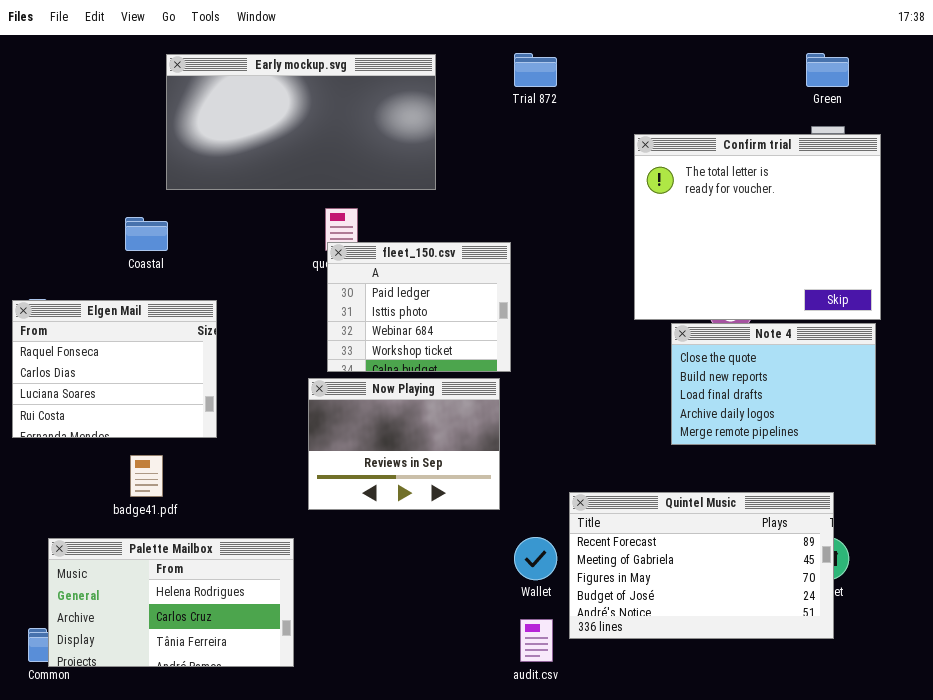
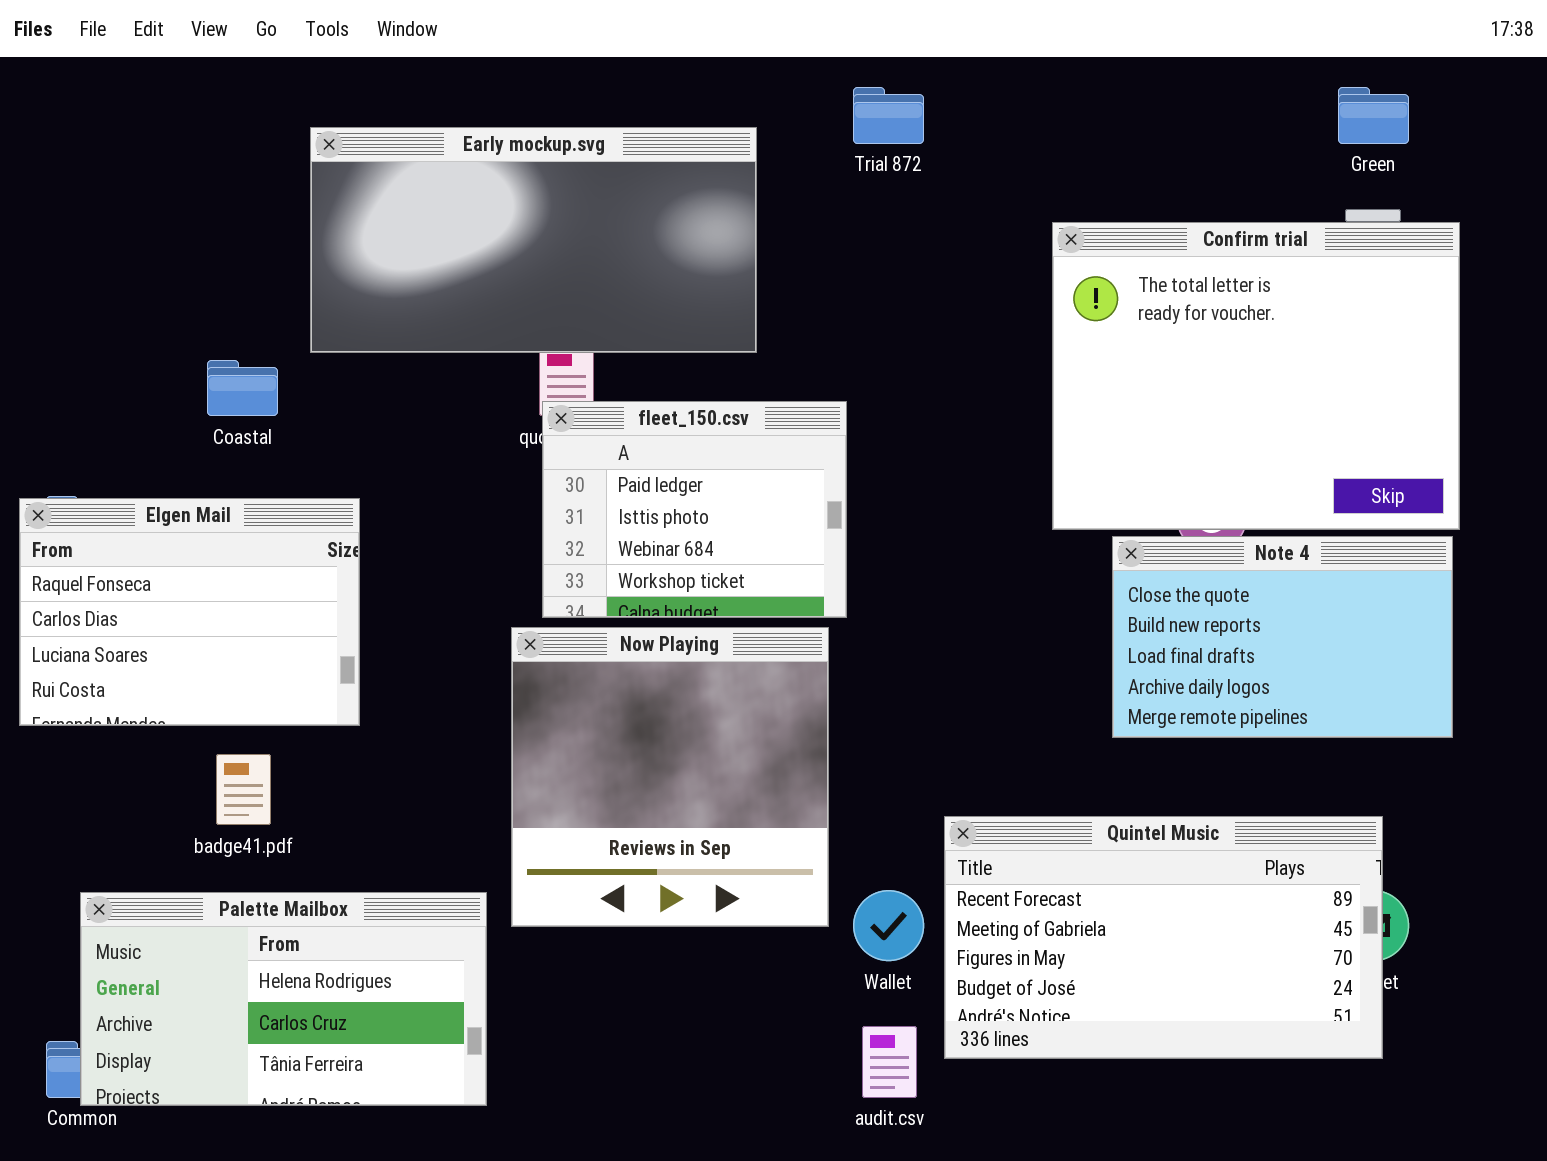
Early mockup.svg: [166,54,436,190] -> [310,127,757,353], moved
Now Playing: [308,378,500,510] -> [511,627,829,927], resized

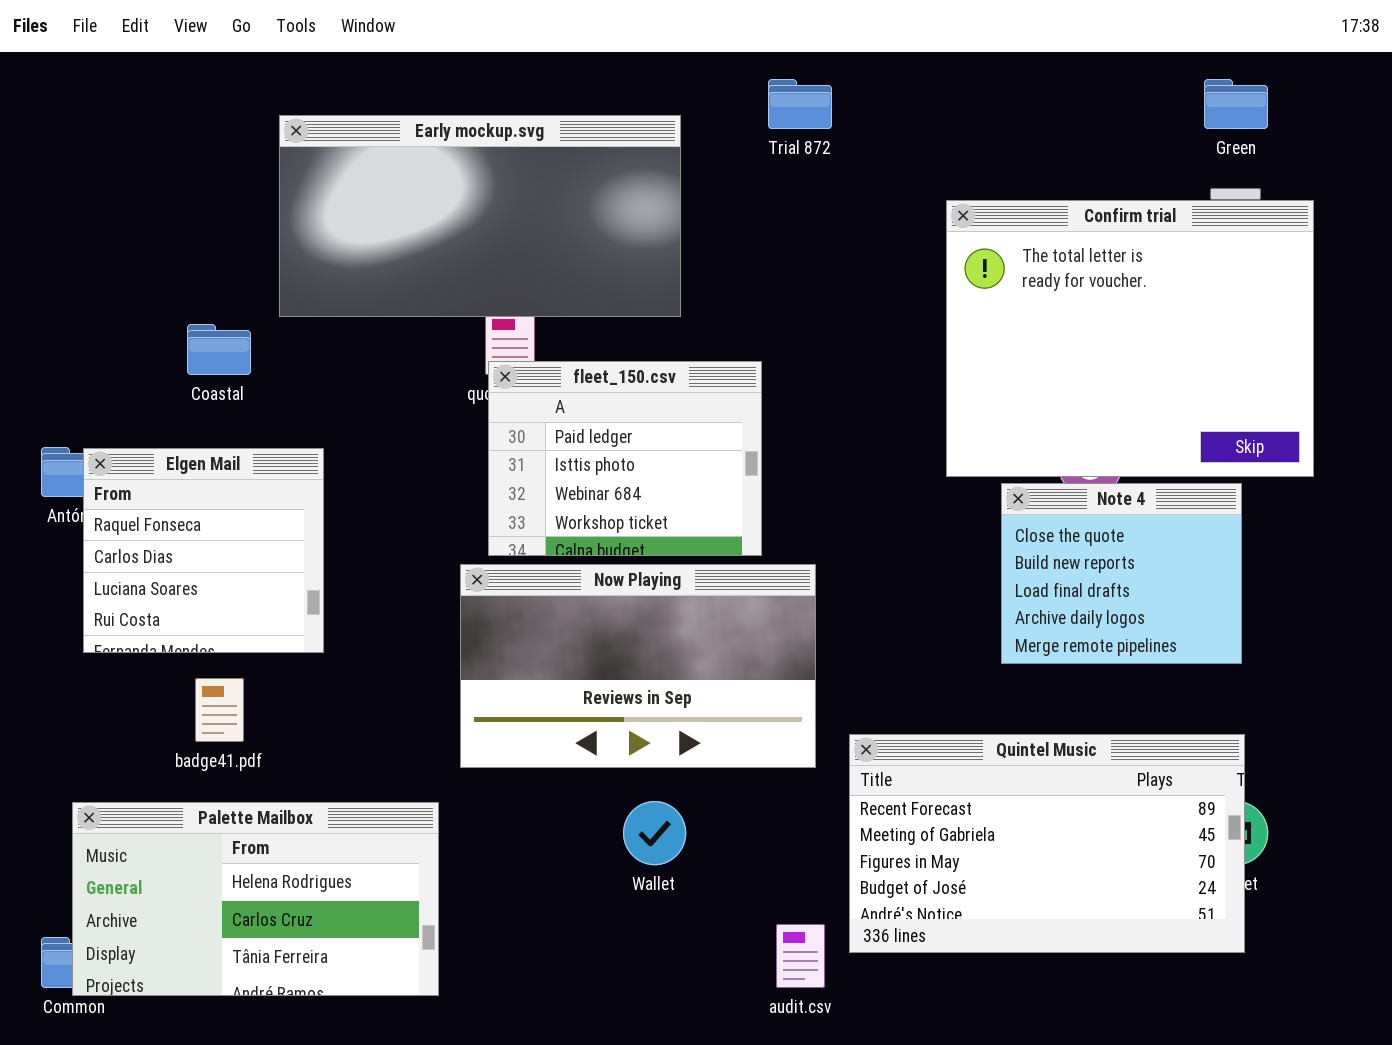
Elgen Mail: [19,498,360,726] -> [83,448,324,653], resized
Note 4: [1112,536,1453,738] -> [1001,483,1242,664], resized
Now Playing: [511,627,829,927] -> [460,564,816,768], resized
Wallet: [853,890,924,961] -> [623,801,686,865], moved

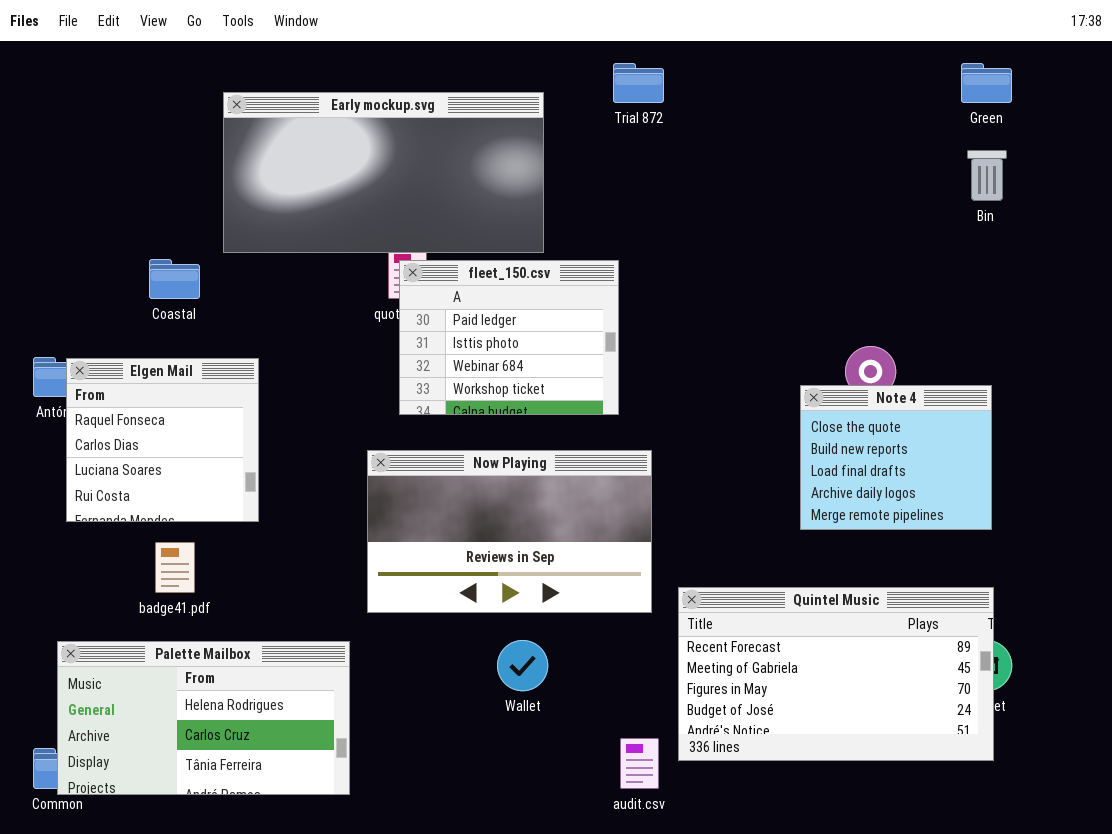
Confirm trial: [946,200,1314,477] -> none, closed
fleet_150.csv: [488,361,762,556] -> [399,260,619,415], moved

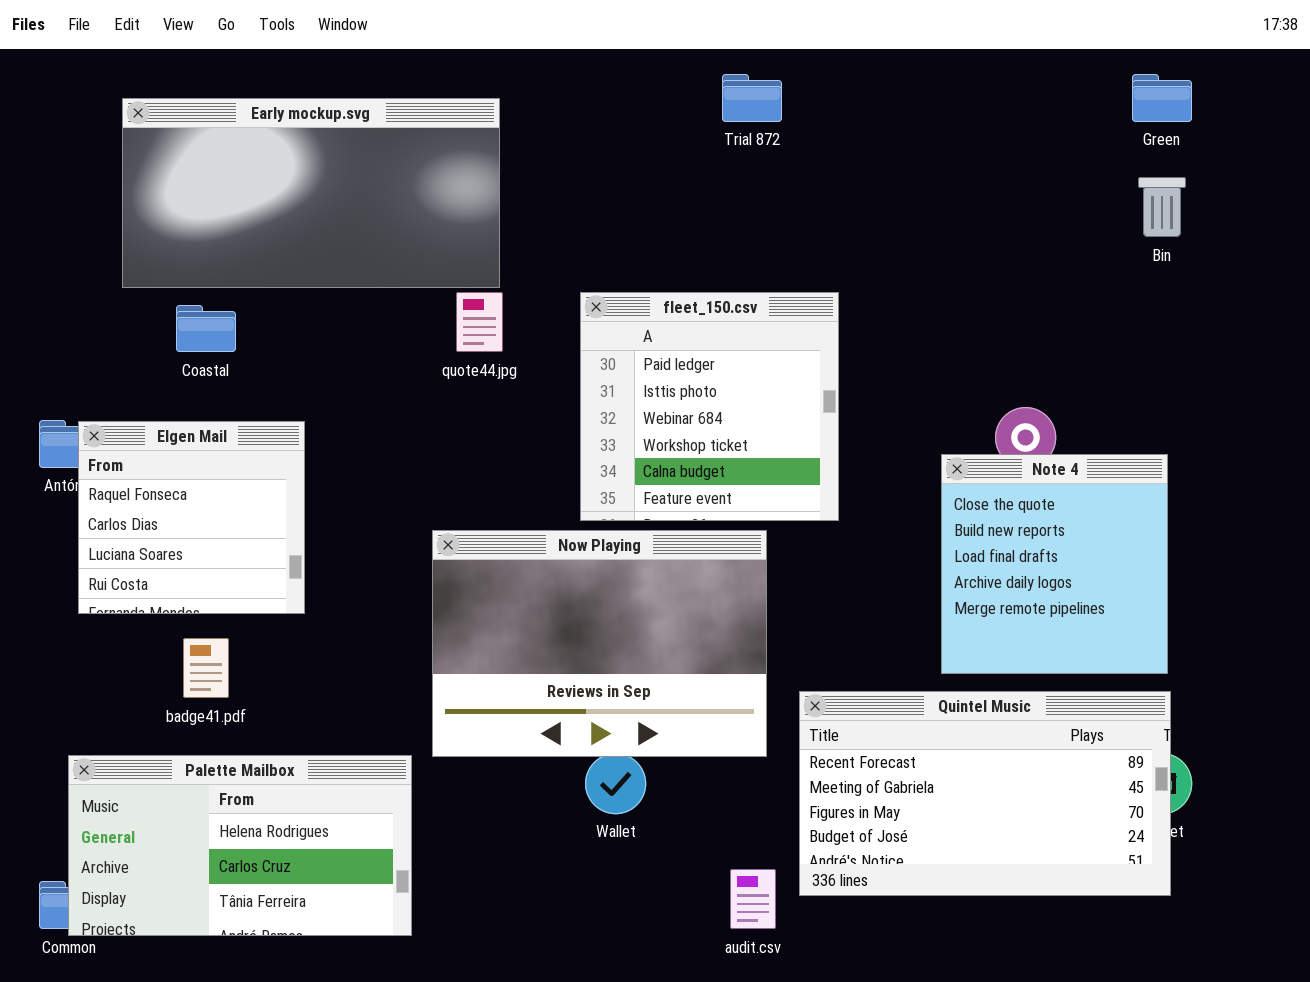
Early mockup.svg: [223,92,544,253] -> [122,98,500,288], moved
fleet_150.csv: [399,260,619,415] -> [580,292,839,521], moved, resized
Note 4: [800,385,992,530] -> [941,454,1168,674], resized
Now Playing: [367,450,652,613] -> [432,530,767,757], resized

